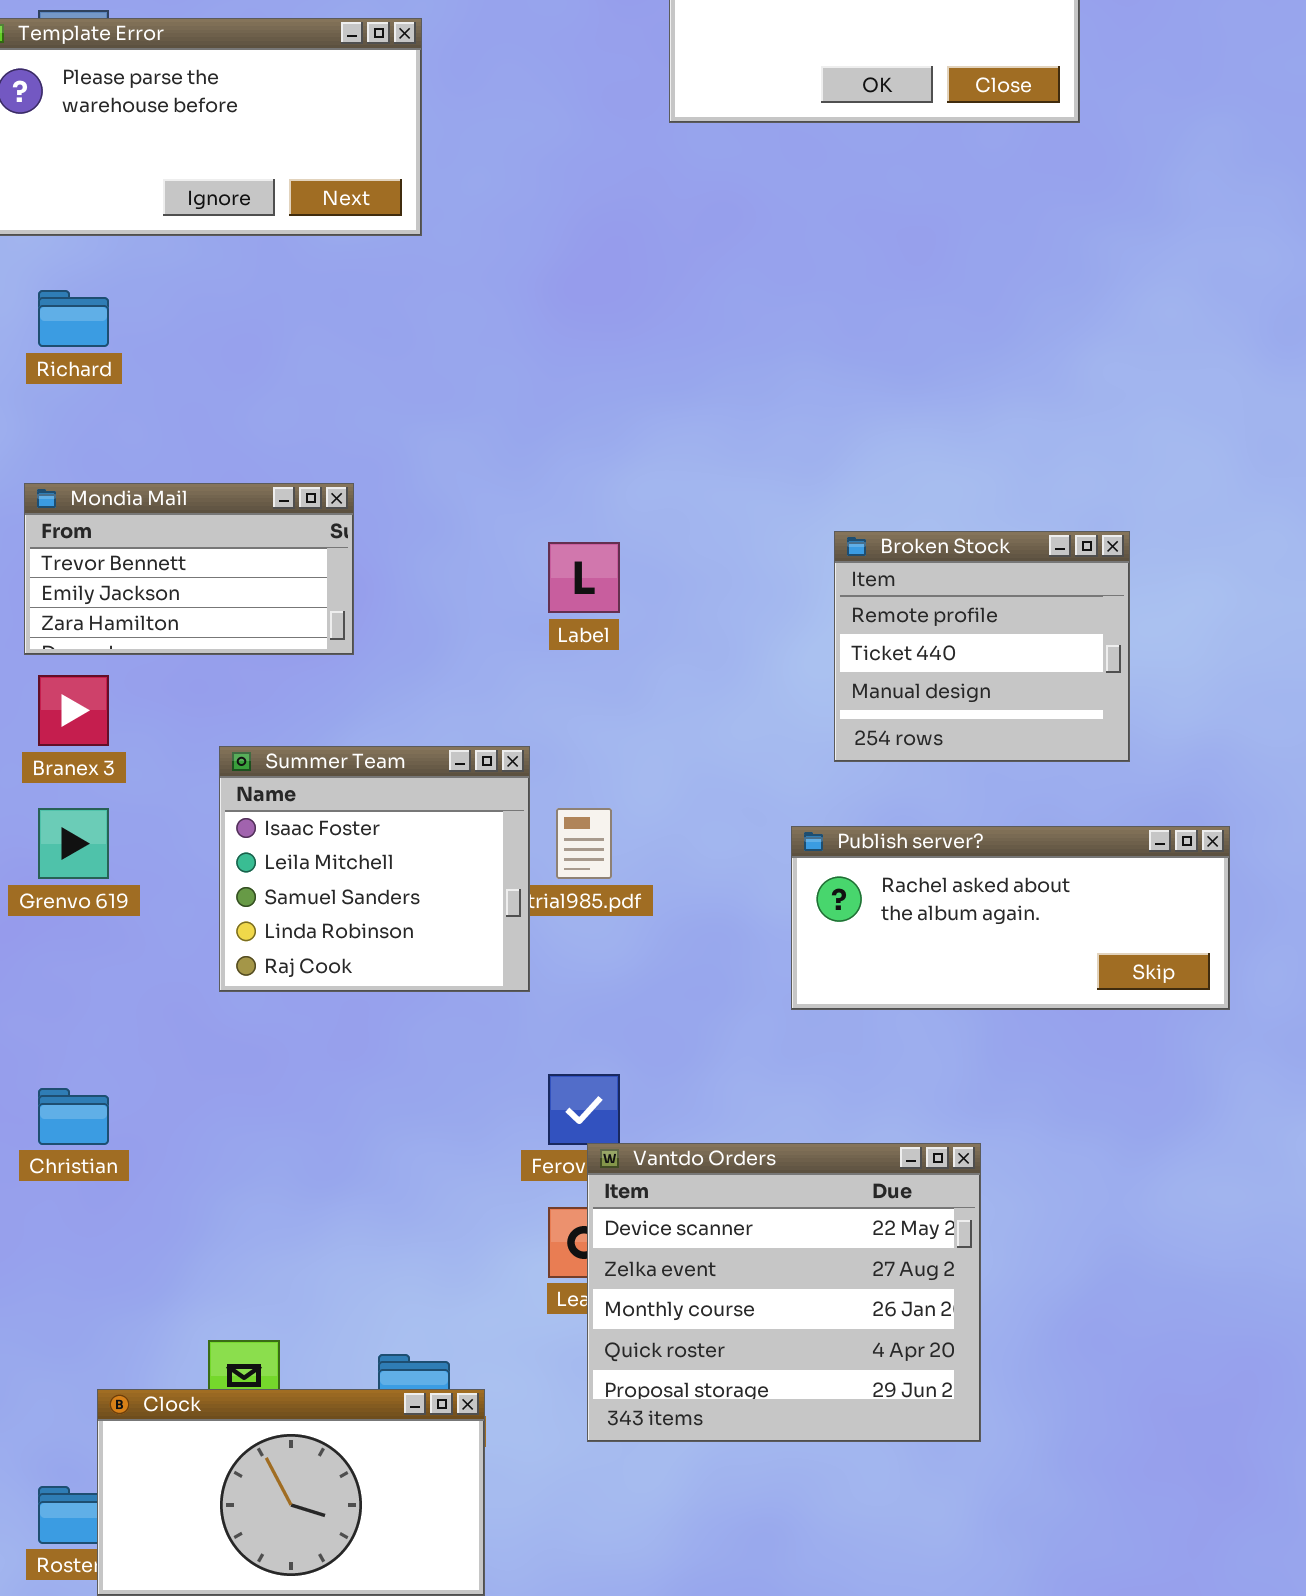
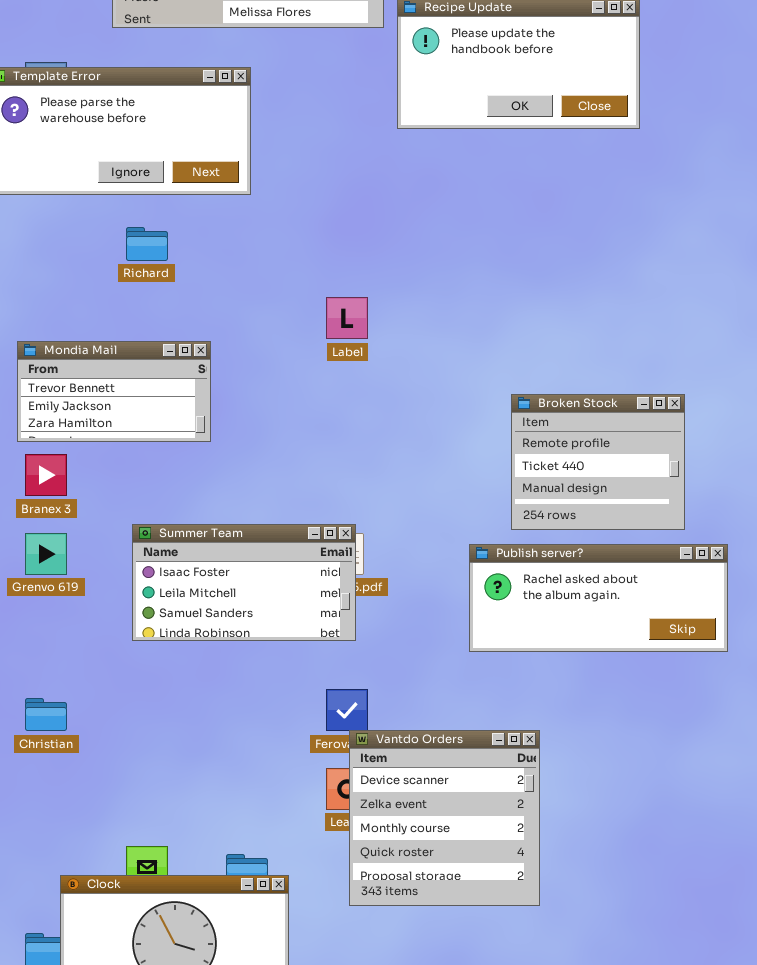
Richard: [38,290,109,347] -> [126,227,168,261], moved
Broken Stock: [834,531,1130,762] -> [511,394,685,530], moved
Label: [548,542,620,613] -> [326,297,368,339], moved
Summer Team: [219,746,530,992] -> [132,524,356,641], resized
Vantdo Orders: [587,1143,981,1442] -> [349,730,540,906], resized

